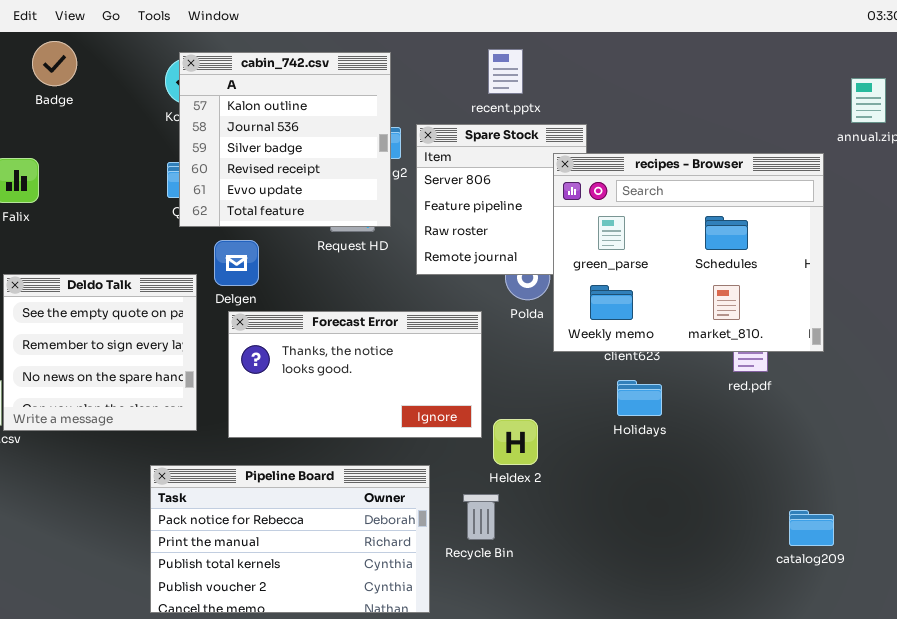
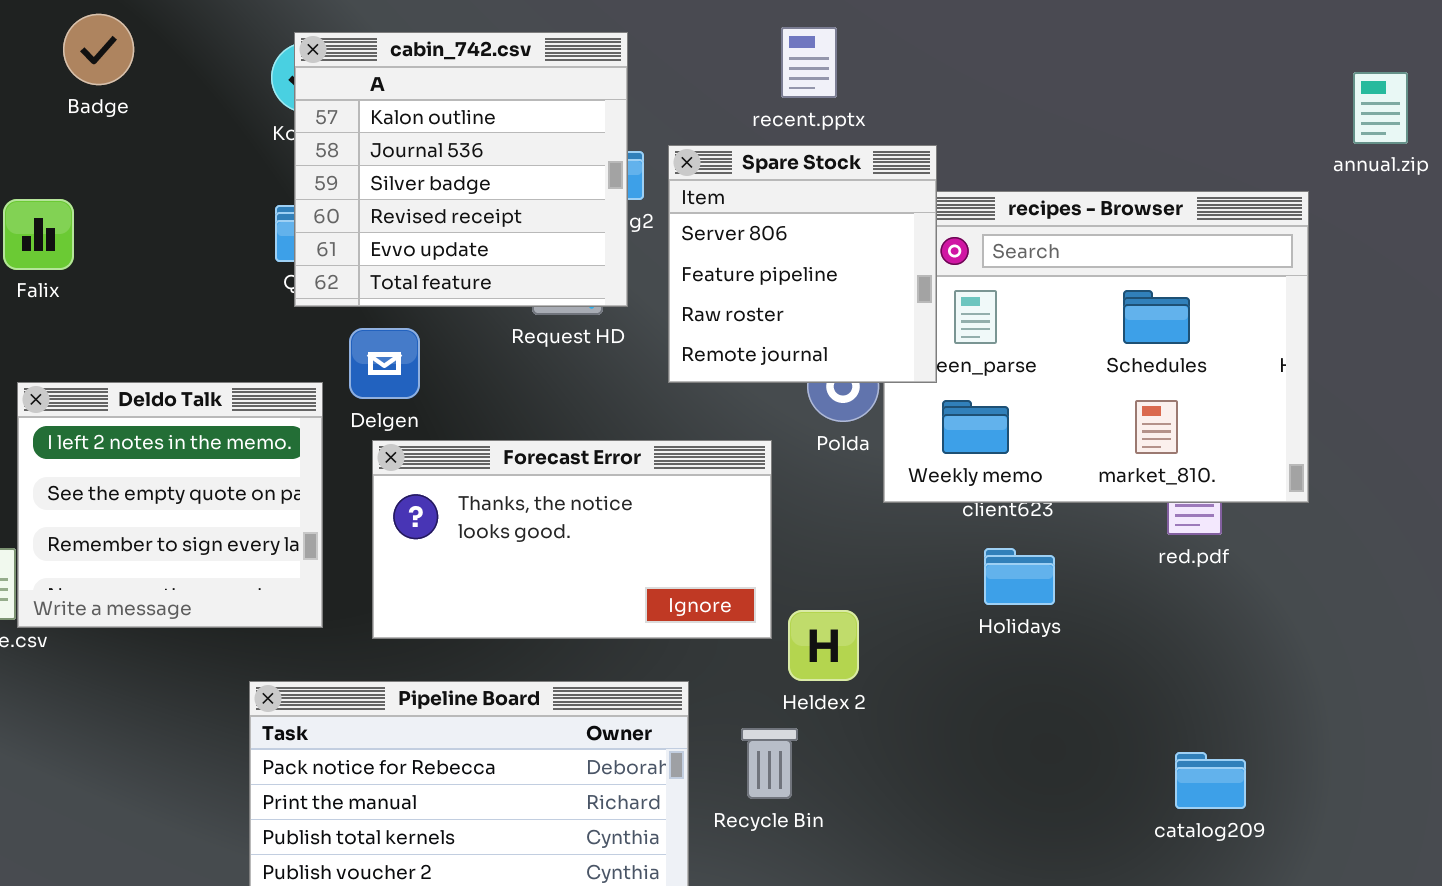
Spare Stock: [416,124,587,275] -> [668,145,937,383], raised
Deldo Talk: [3,274,197,431] -> [17,382,323,628], scrolled up 1 row
catalog209: [789,510,834,546] -> [1175,752,1246,809], moved

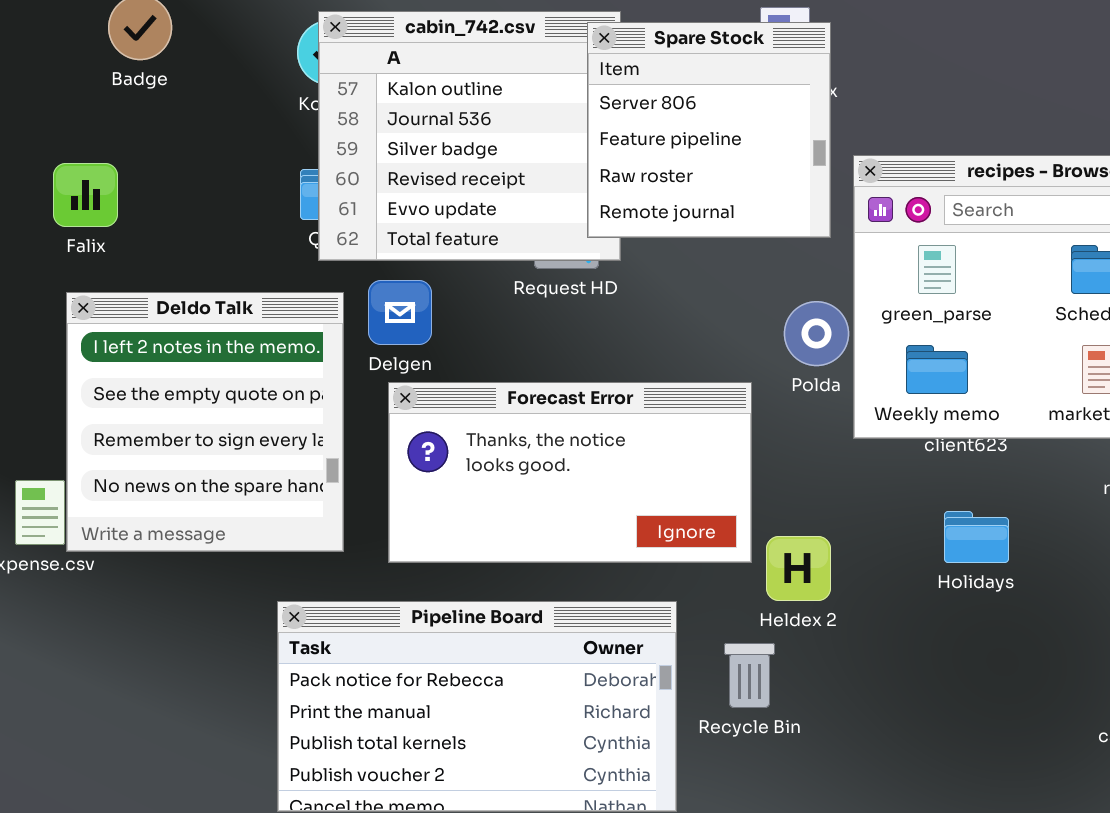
Spare Stock: [668,145,937,383] -> [587,22,831,238], moved
Deldo Talk: [17,382,323,628] -> [66,292,344,552], resized
Holidays: [984,548,1055,605] -> [944,511,1009,563], moved

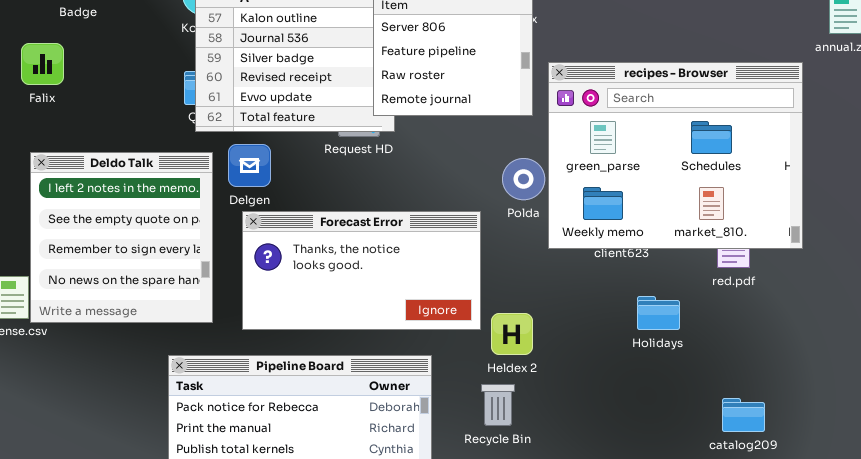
Falix: [53,163,118,227] -> [21,43,64,85], moved
Holidays: [944,511,1009,563] -> [637,296,680,330], moved
Recycle Bin: [724,643,775,708] -> [481,384,515,426], moved

